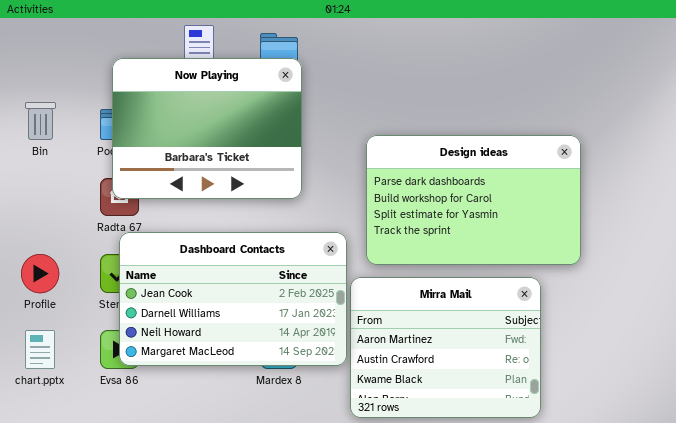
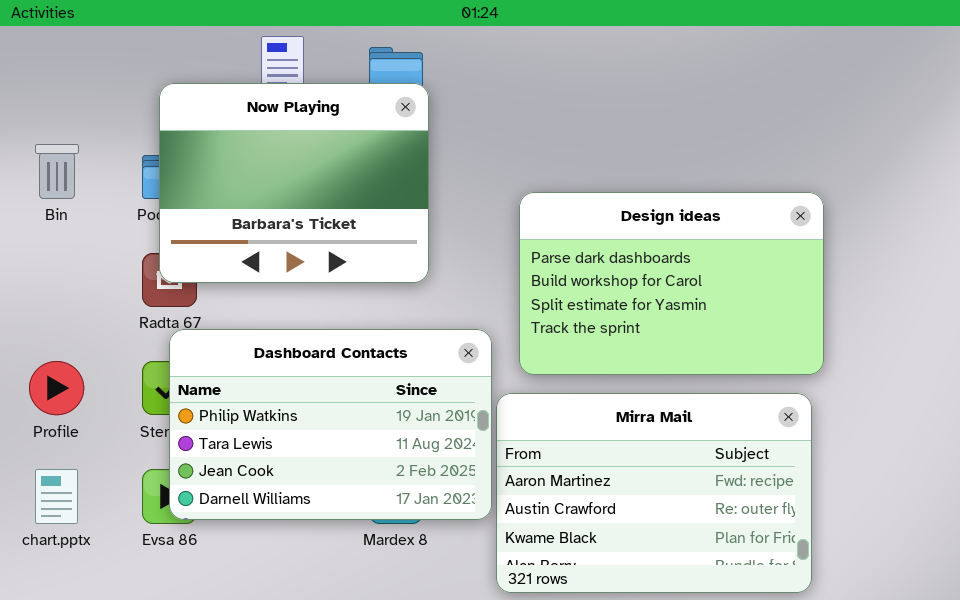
Dashboard Contacts: [119,232,347,366] -> [169,329,492,520], scrolled up 2 rows
Mirra Mail: [350,277,541,418] -> [496,393,812,593], resized

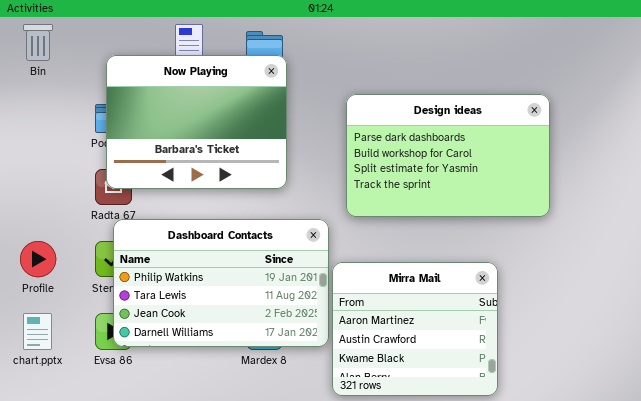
Bin: [35,144,79,199] -> [23,24,53,61], moved
Design ideas: [519,192,824,375] -> [346,94,550,217], moved
Mirra Mail: [496,393,812,593] -> [332,262,498,396], resized

